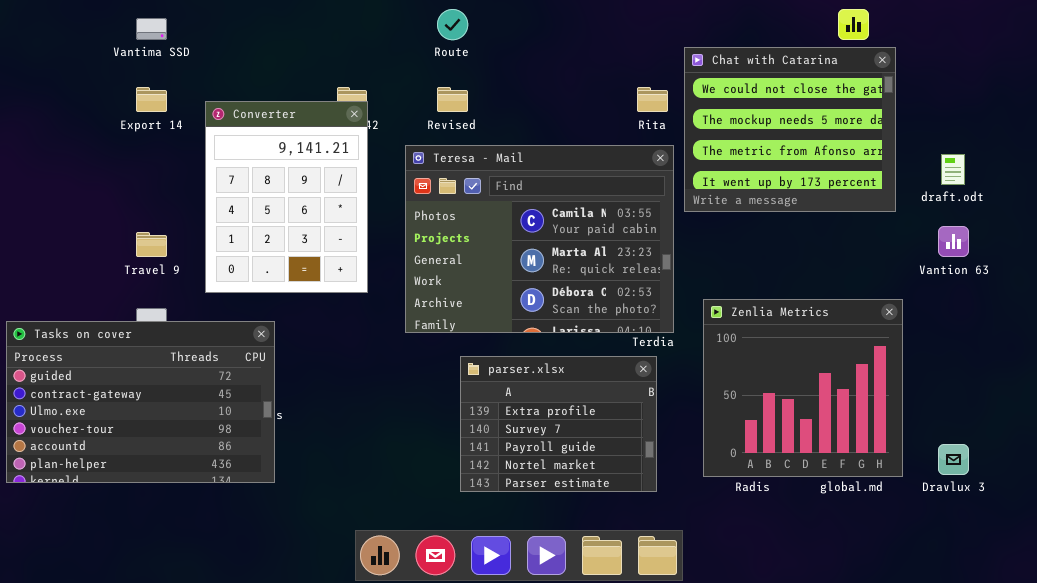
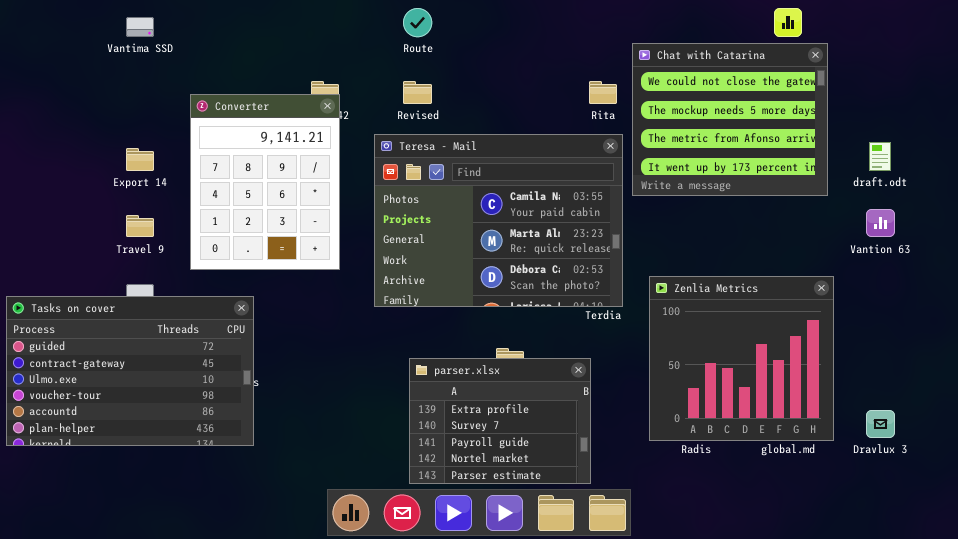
Export 14: [136,87,167,112] -> [126,148,154,171], moved
parser.xlsx: [460,356,657,492] -> [409,358,591,484], moved

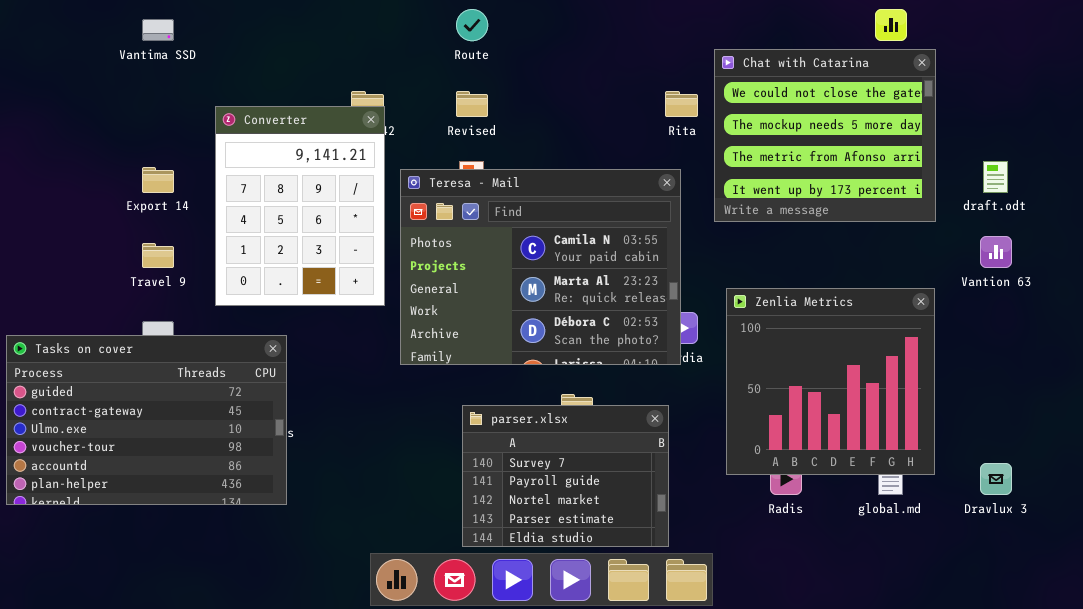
Teresa - Mail: [374,134,623,307] -> [400,169,681,365], moved
Zenlia Metrics: [649,276,834,441] -> [726,288,935,475], moved
parser.xlsx: [409,358,591,484] -> [462,405,669,547], scrolled down 1 row

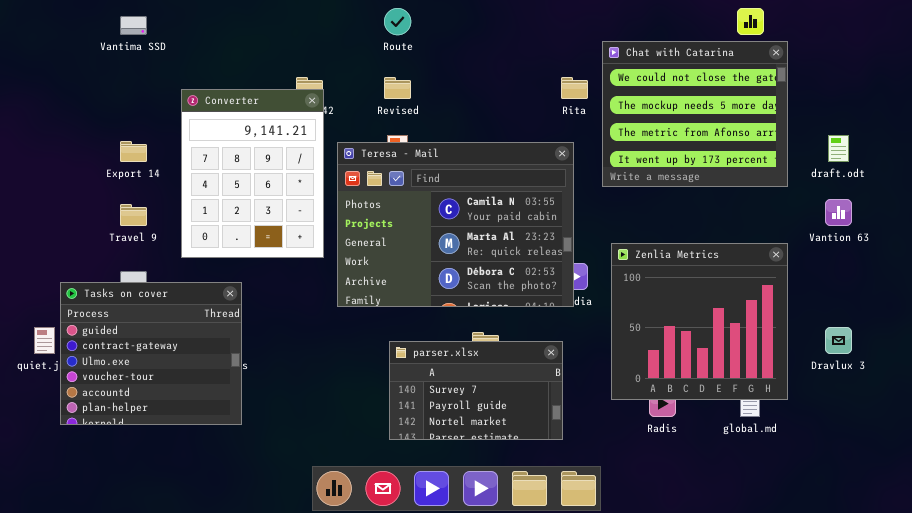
Tasks on cover: [6,335,287,505] -> [60,282,242,425], resized
parser.xlsx: [462,405,669,547] -> [389,341,563,440], resized
Dravlux 3: [980,463,1012,495] -> [825,327,852,354], moved

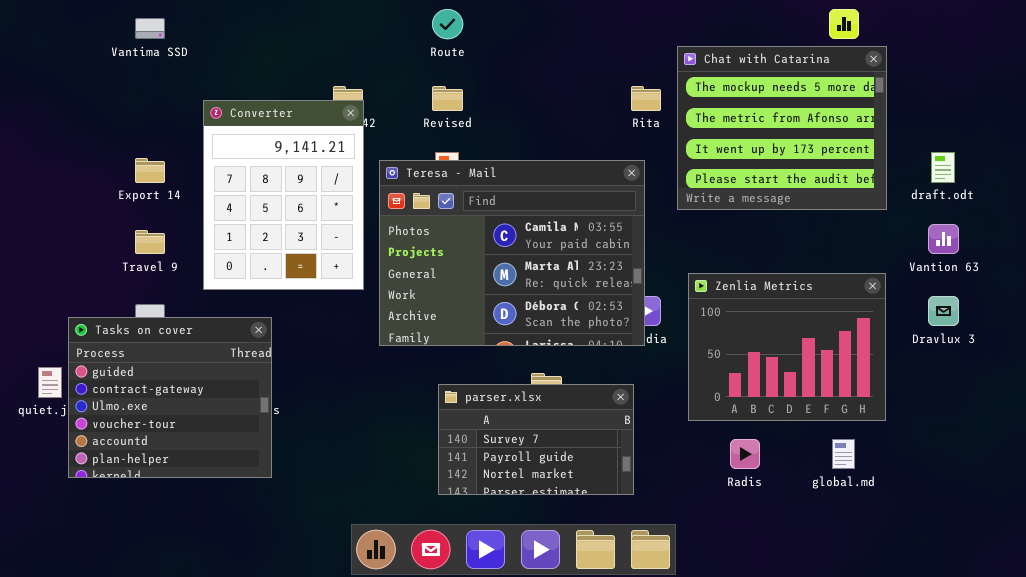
Chat with Catarina: [602,41,788,187] -> [677,46,887,210], scrolled down 1 row
Zenlia Metrics: [611,243,788,400] -> [688,273,886,421], resized
Dravlux 3: [825,327,852,354] -> [928,296,959,326], moved

